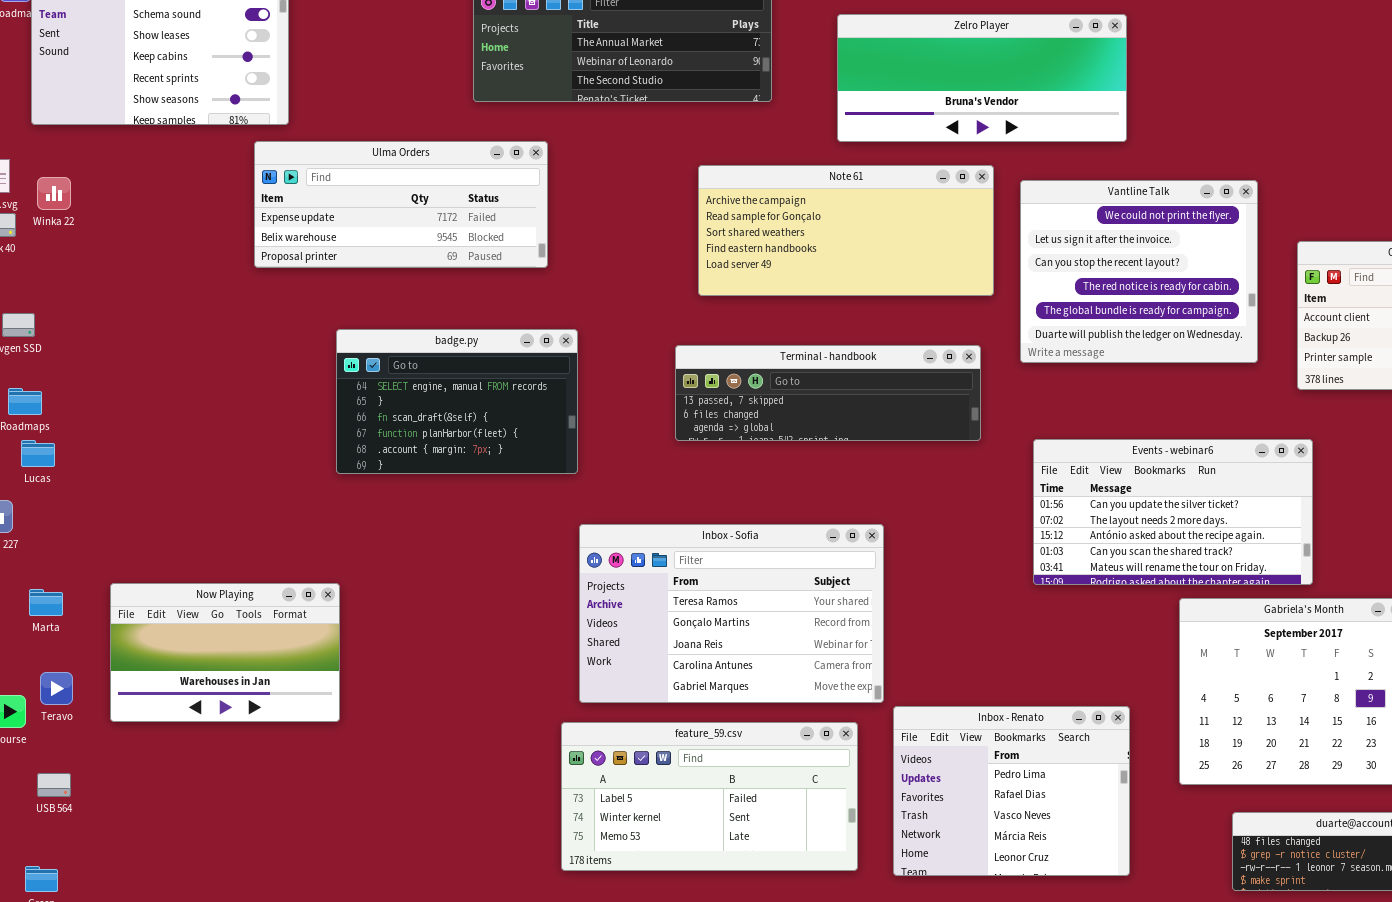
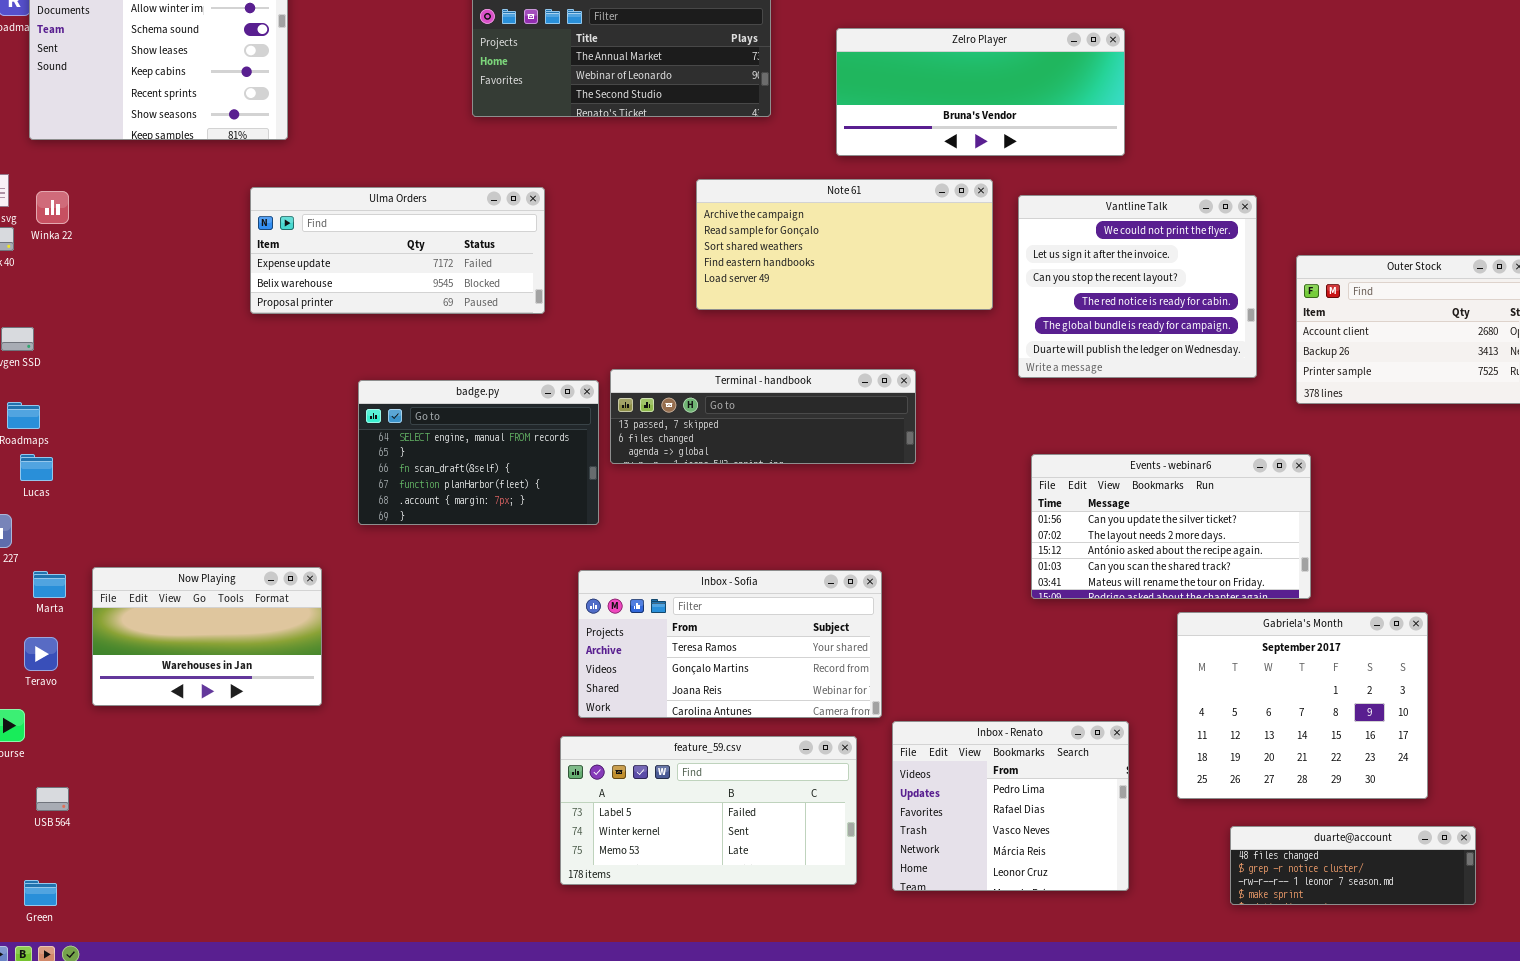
Ulma Orders: [254,141,548,268] -> [250,187,545,314], moved
badge.py: [336,329,578,474] -> [358,380,599,525], moved
Terminal - handbook: [675,345,981,441] -> [610,369,916,464], moved
Inbox - Sofia: [579,524,884,703] -> [578,570,882,718], resized
Now Playing: [110,583,340,722] -> [92,567,322,706], moved
Marta: [29,589,63,616] -> [33,571,66,598], moved
Teravo: [40,672,73,705] -> [24,637,58,671], moved

